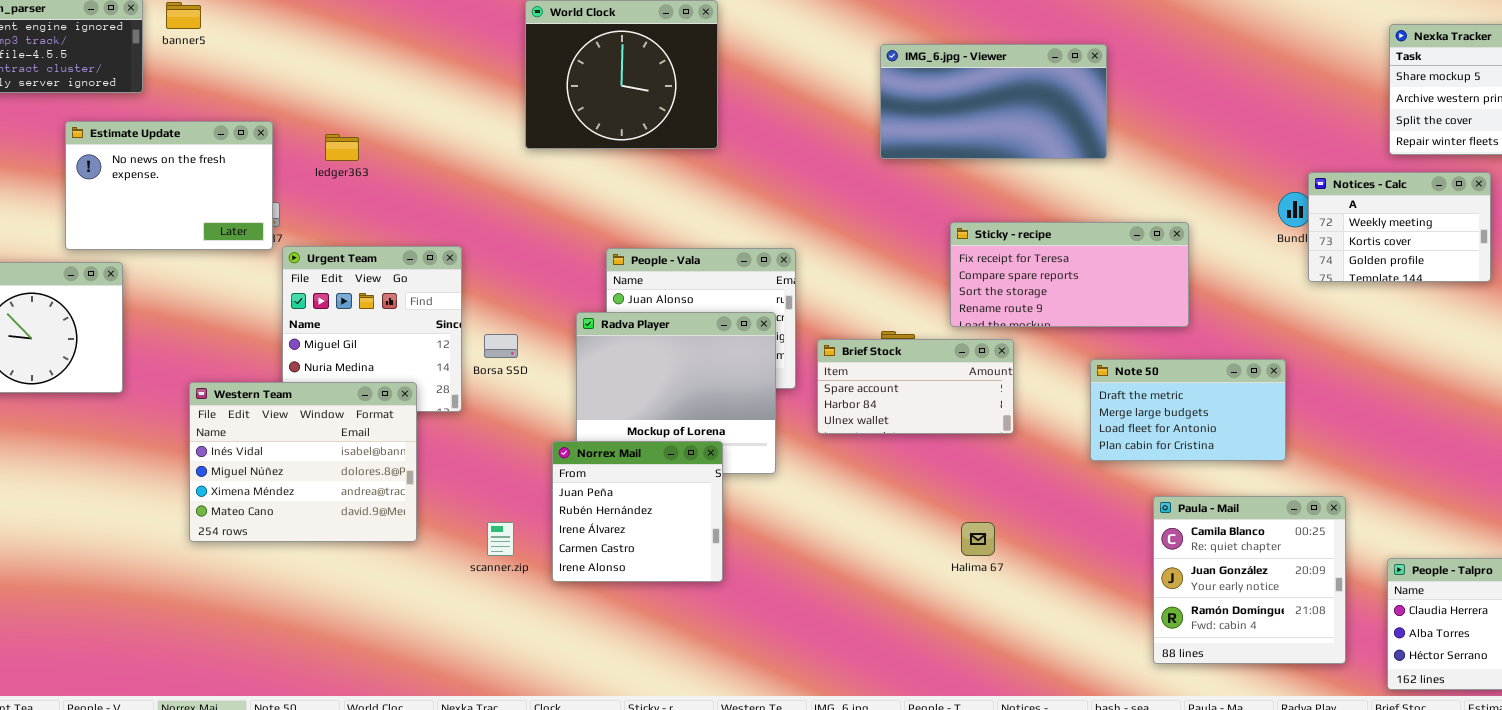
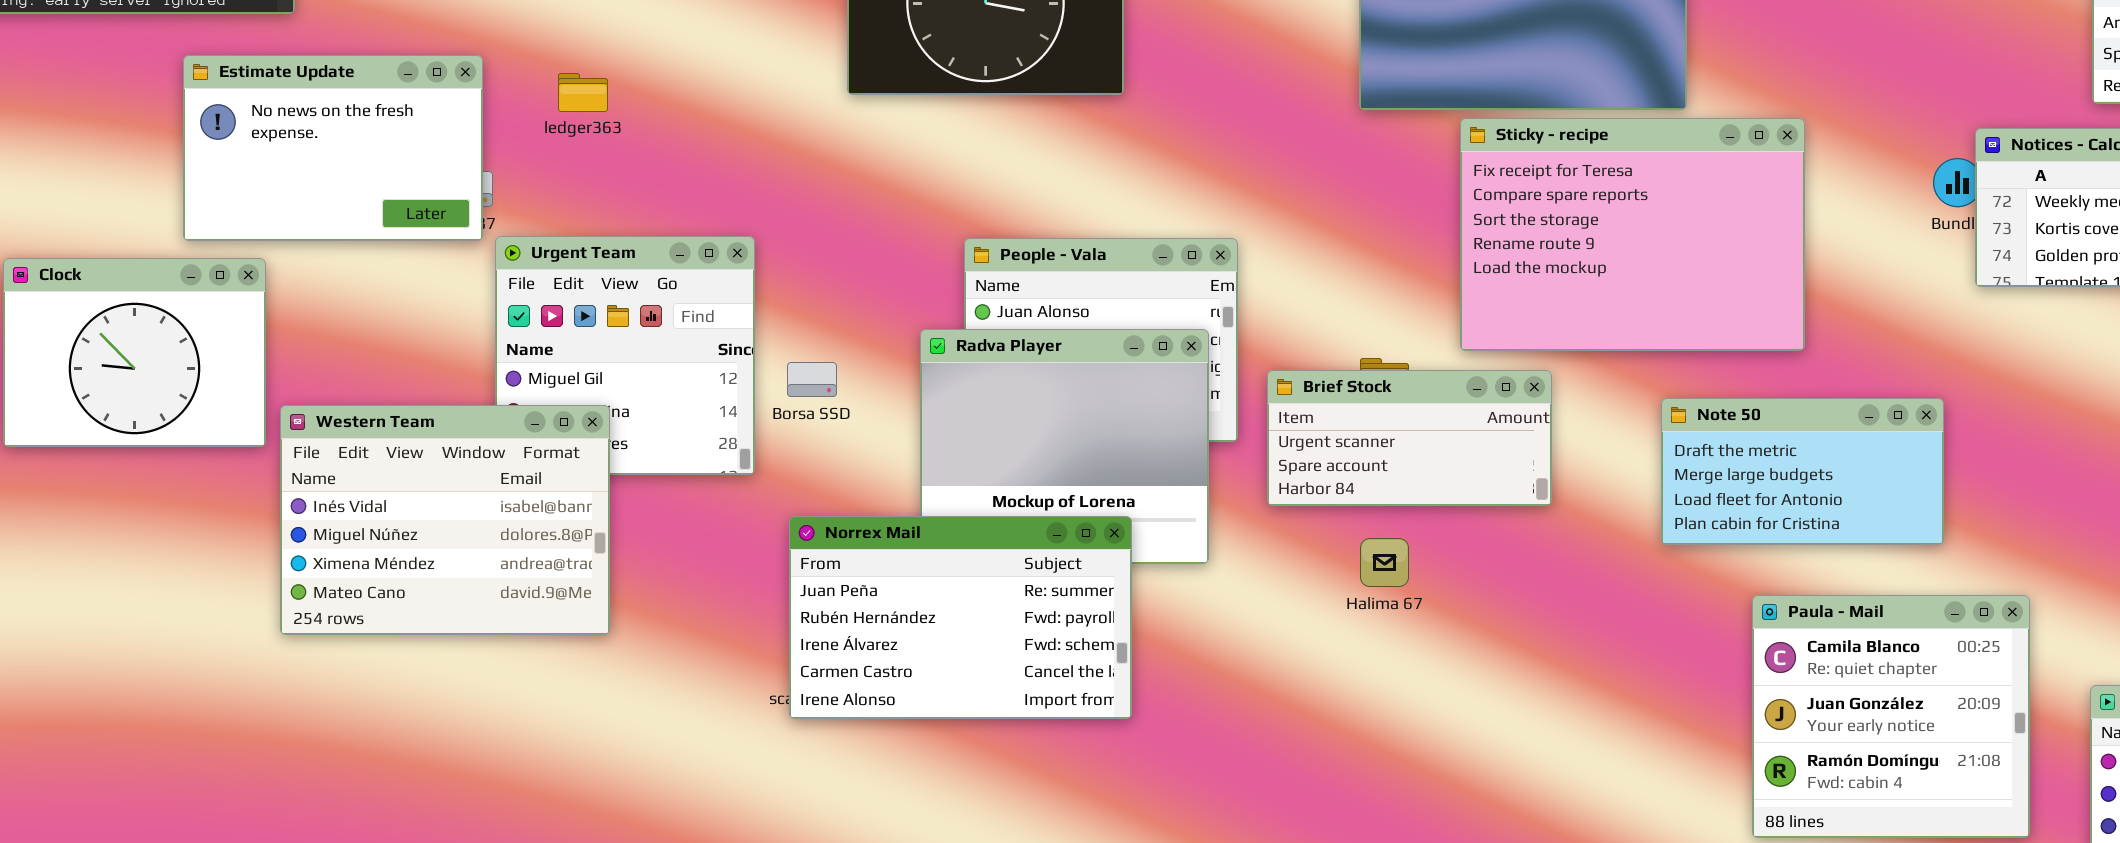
Sticky - recipe: [950,222,1189,327] -> [1460,118,1805,351], resized
Brief Stock: [817,339,1014,434] -> [1267,370,1552,506], scrolled up 1 row
Western Team: [189,382,417,542] -> [280,405,610,635], moved
Norrex Mail: [552,441,723,582] -> [789,516,1132,719], resized
Halima 67: [961,522,995,556] -> [1360,538,1409,587], moved

